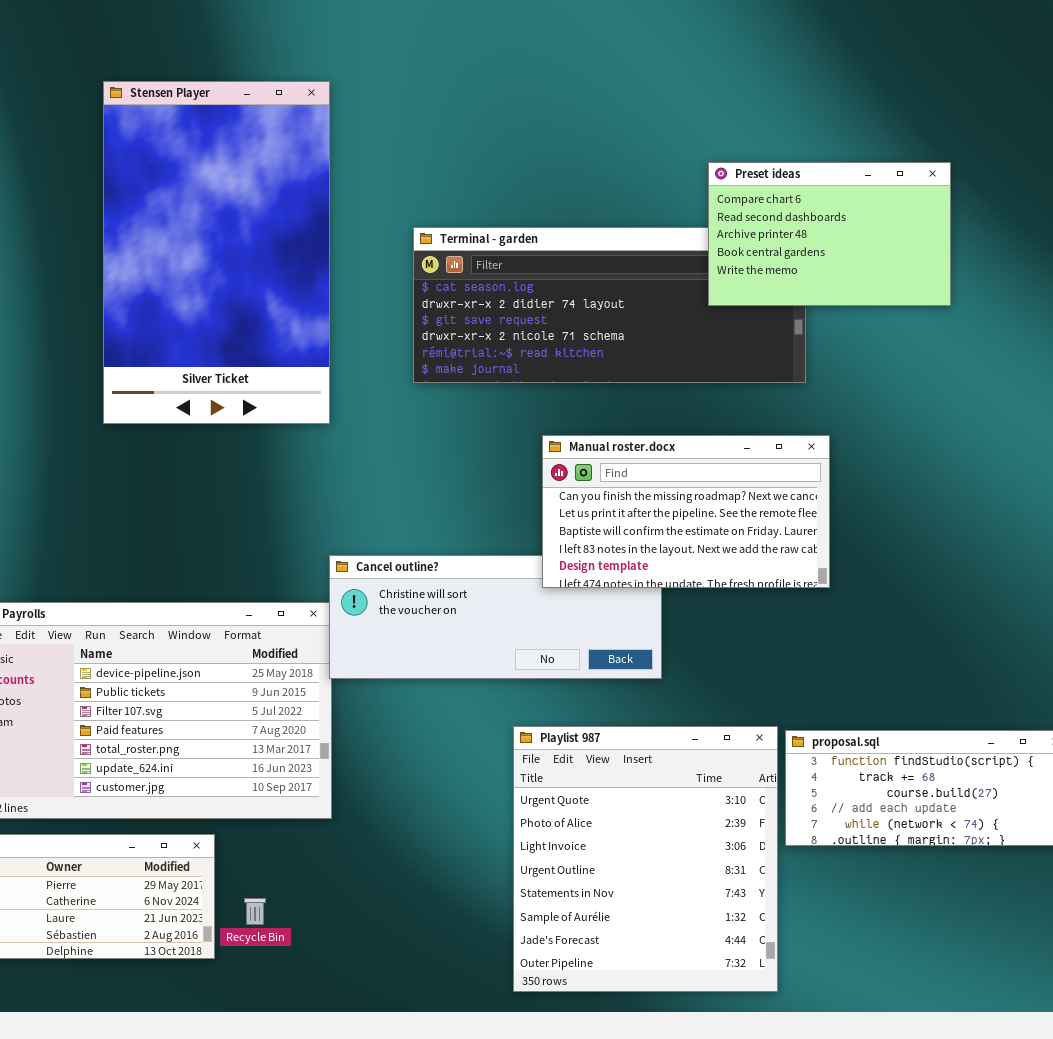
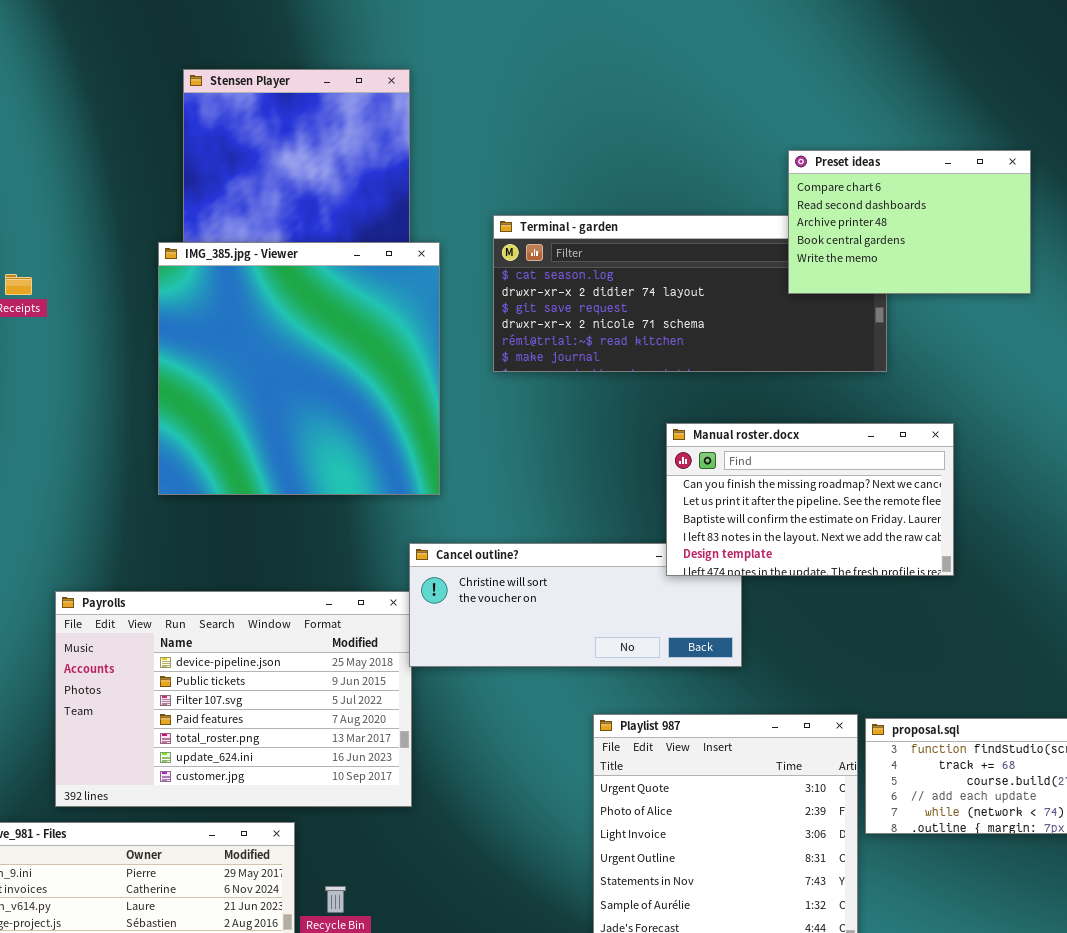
IMG_385.jpg - Viewer: none -> [158,242,440,495], opened
Manual roster.docx: [542,435,830,588] -> [666,423,954,576], moved

